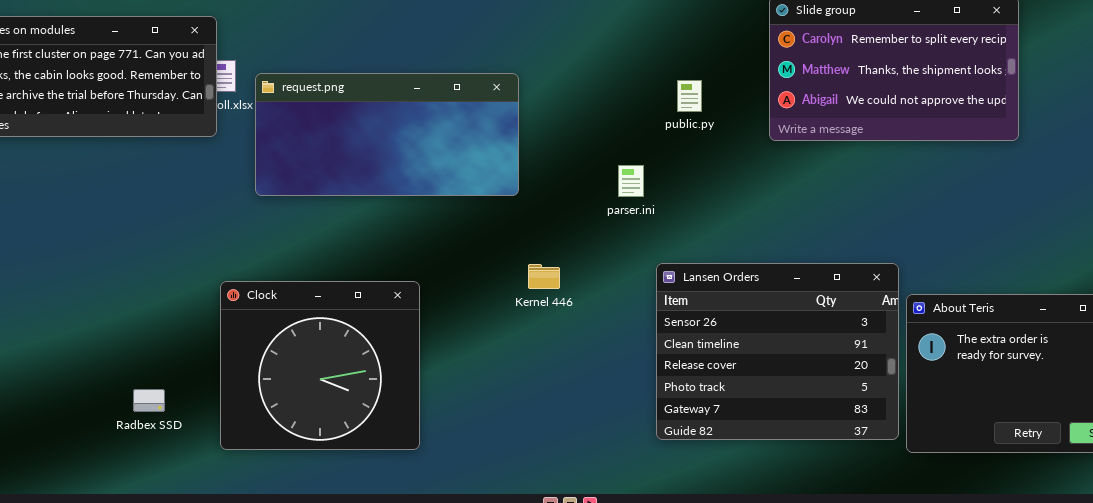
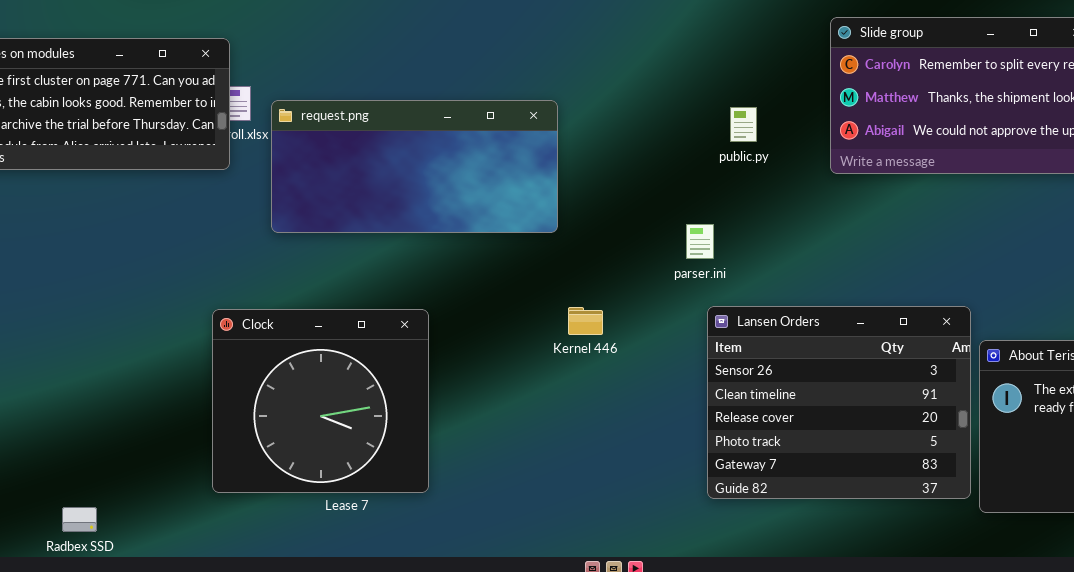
parser.ini: [618,165,644,197] -> [686,224,714,259], moved
Clock: [220,281,420,450] -> [212,309,429,493], moved
Radbex SSD: [133,389,165,412] -> [62,507,97,532], moved

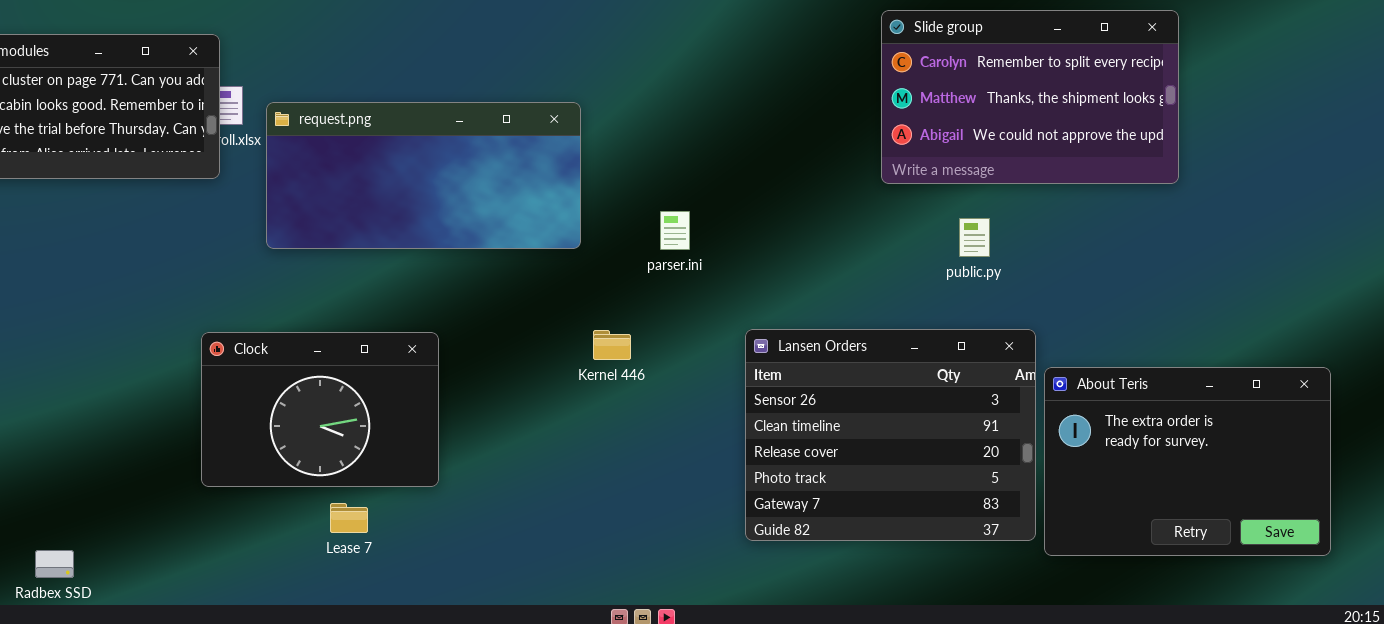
public.py: [730,107,757,142] -> [959,218,990,257], moved
parser.ini: [686,224,714,259] -> [660,211,690,250], moved
Clock: [212,309,429,493] -> [201,332,439,487], resized

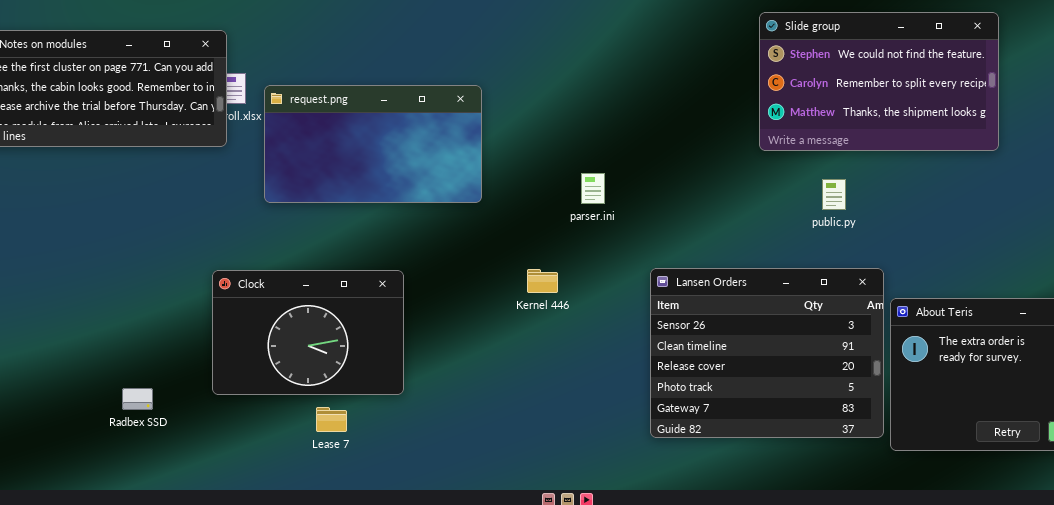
Slide group: [881,10,1179,184] -> [759,12,999,151], scrolled up 1 row
request.png: [266,102,581,249] -> [264,85,482,203], resized
Radbex SSD: [35,550,74,578] -> [122,388,153,410], moved

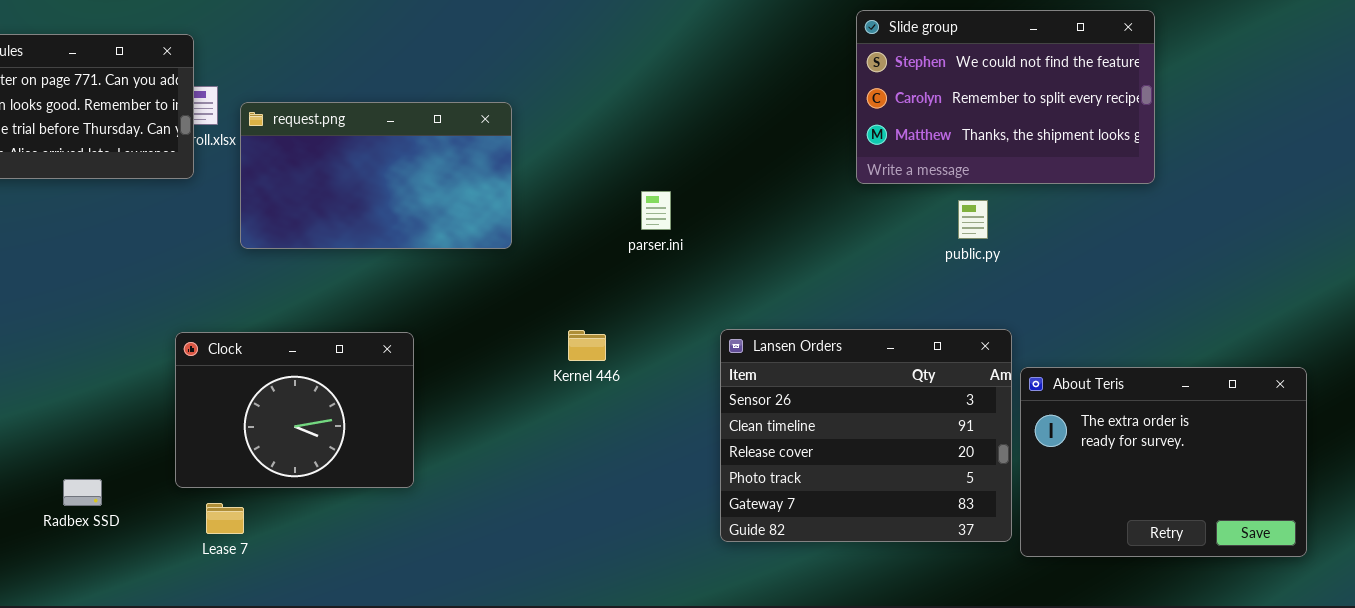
parser.ini: [581,173,605,204] -> [641,191,671,230], moved
public.py: [822,179,846,210] -> [958,200,988,239], moved
Lease 7: [316,407,347,432] -> [206,503,244,534], moved

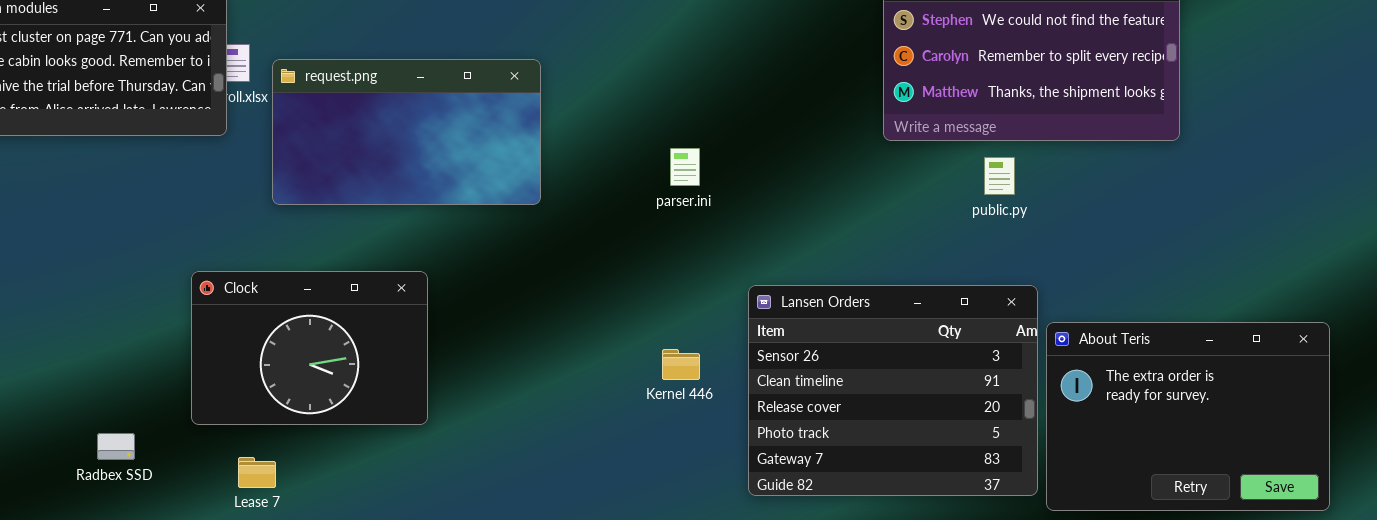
Kernel 446: [568,330,606,361] -> [662,349,700,380], moved
Clock: [175,332,414,488] -> [191,271,428,425], moved

